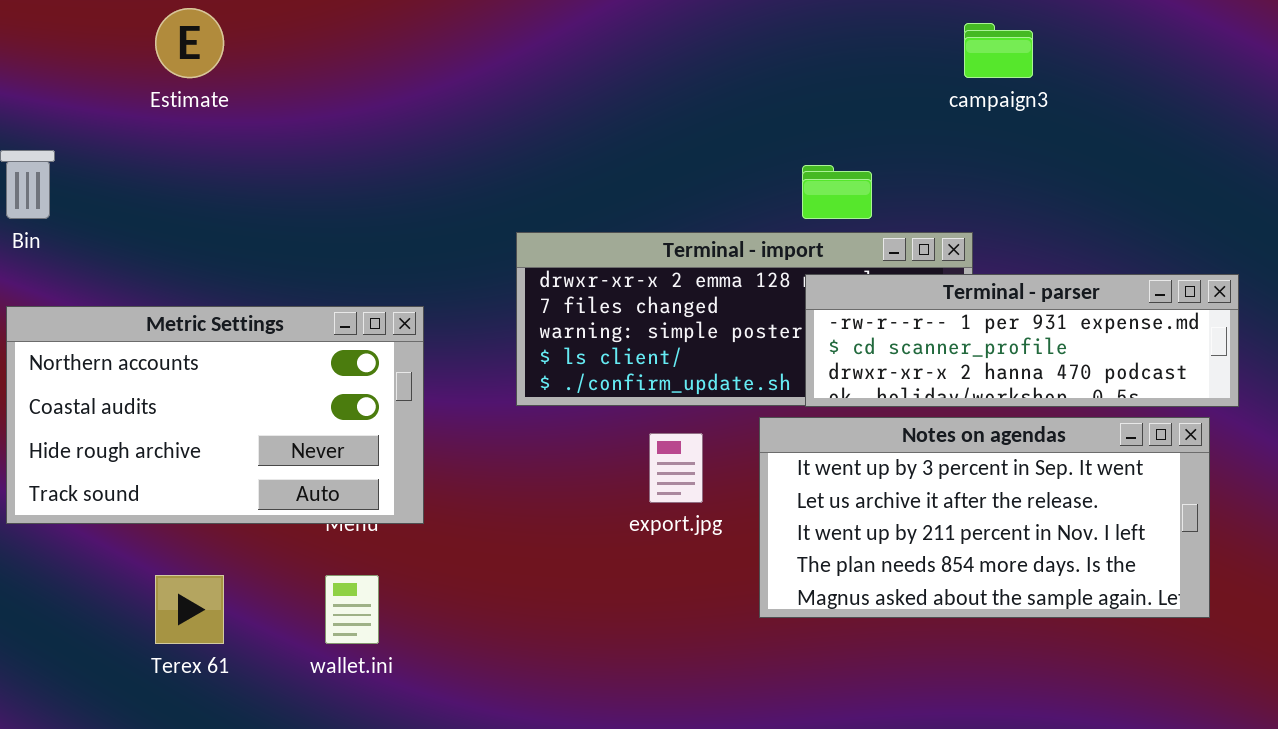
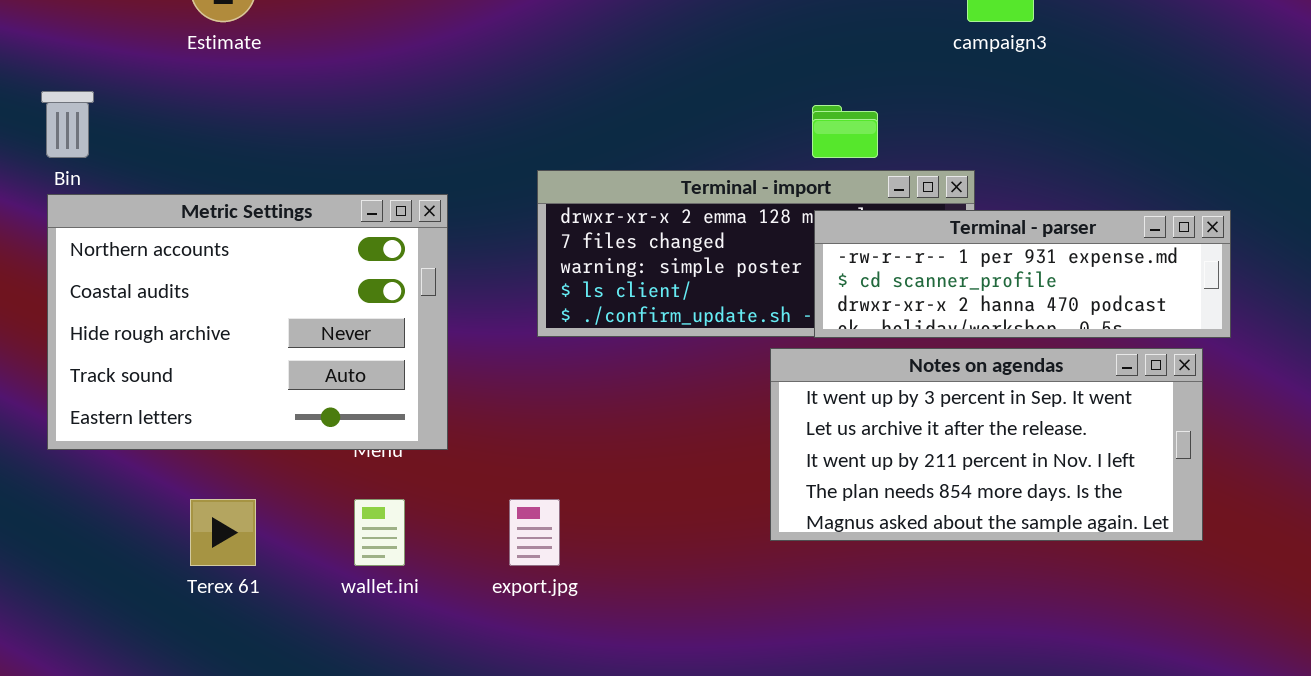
Metric Settings: [6,306,424,524] -> [47,194,448,450], resized
export.jpg: [649,433,703,503] -> [509,499,560,566], moved

